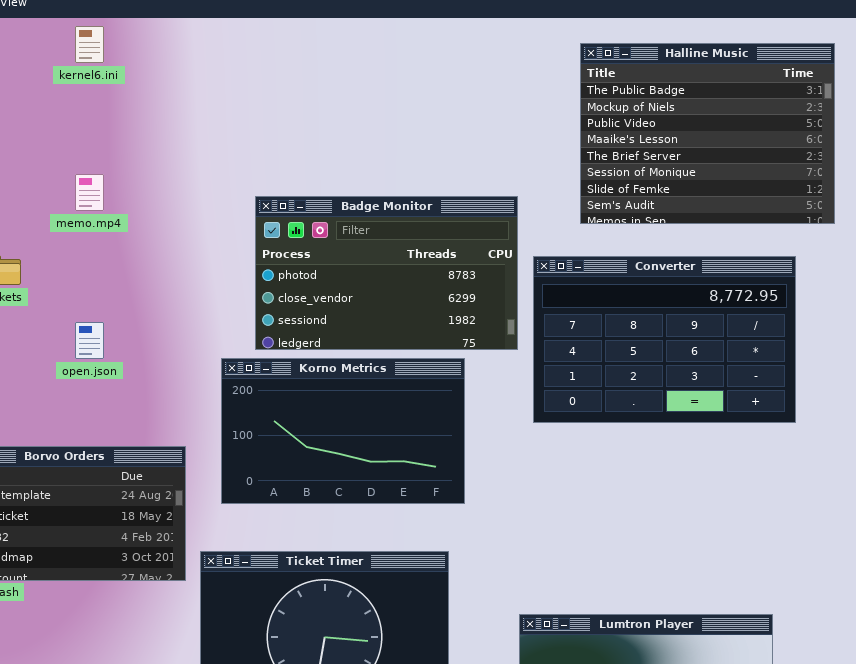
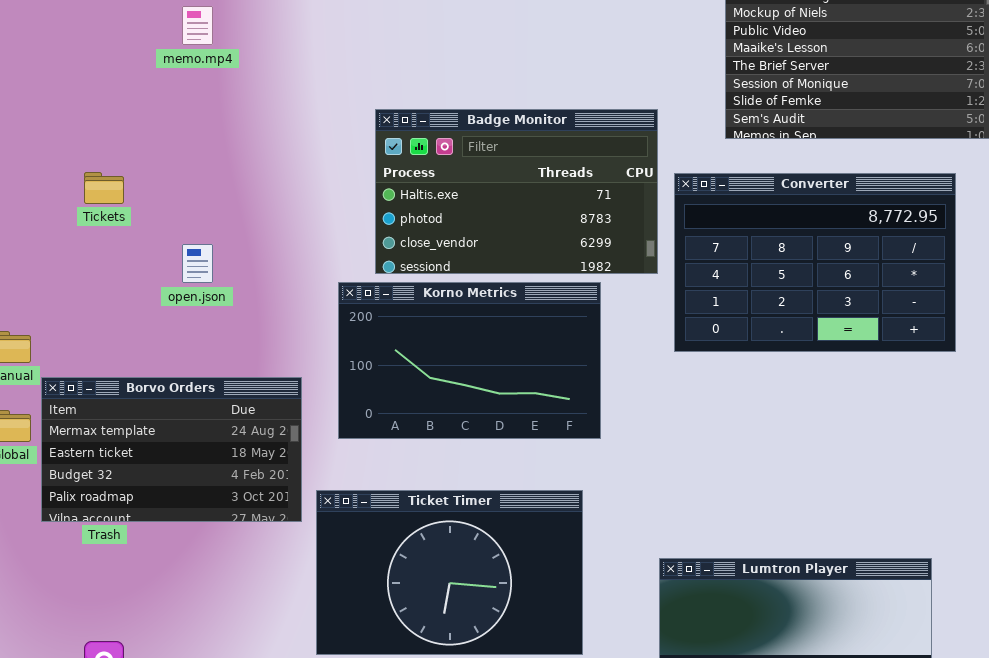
memo.mp4: [75,174,104,211] -> [182,6,213,45], moved
Badge Monitor: [255,196,518,350] -> [375,109,658,274], scrolled up 1 row

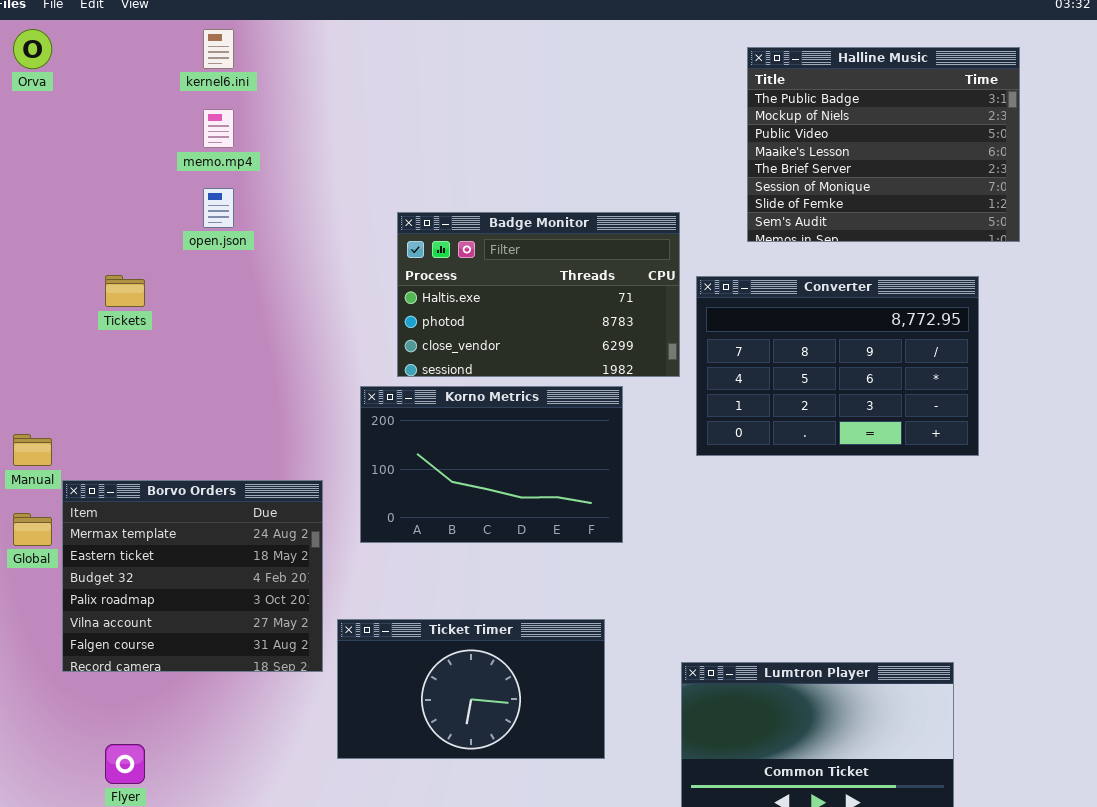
open.json: [182,244,213,283] -> [203,188,234,228], moved
Borvo Orders: [41,377,302,522] -> [62,480,323,672], resized
Ticket Timer: [316,490,583,655] -> [337,619,605,759], resized

